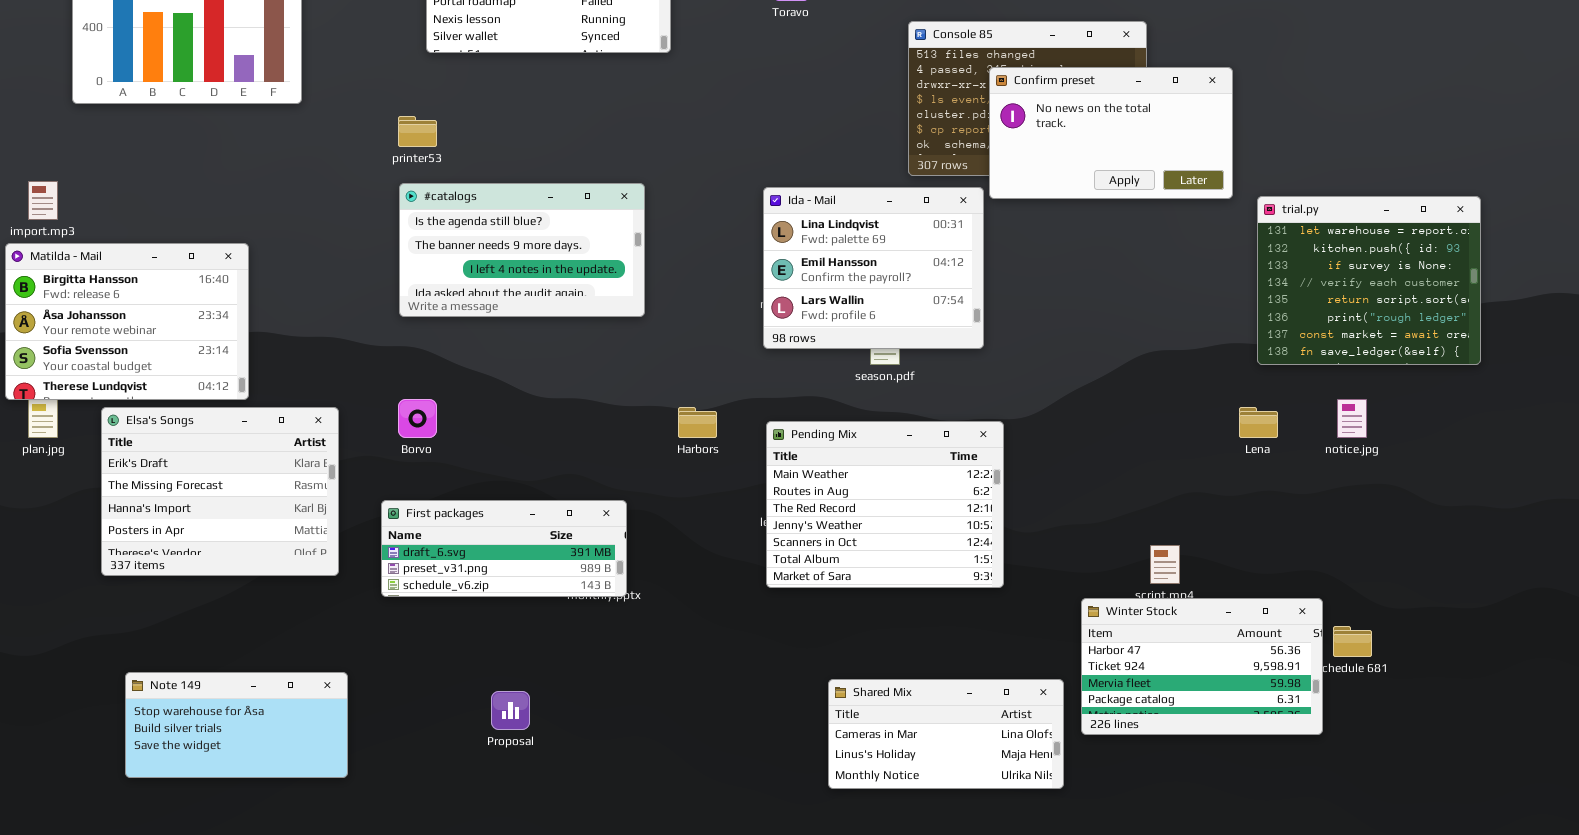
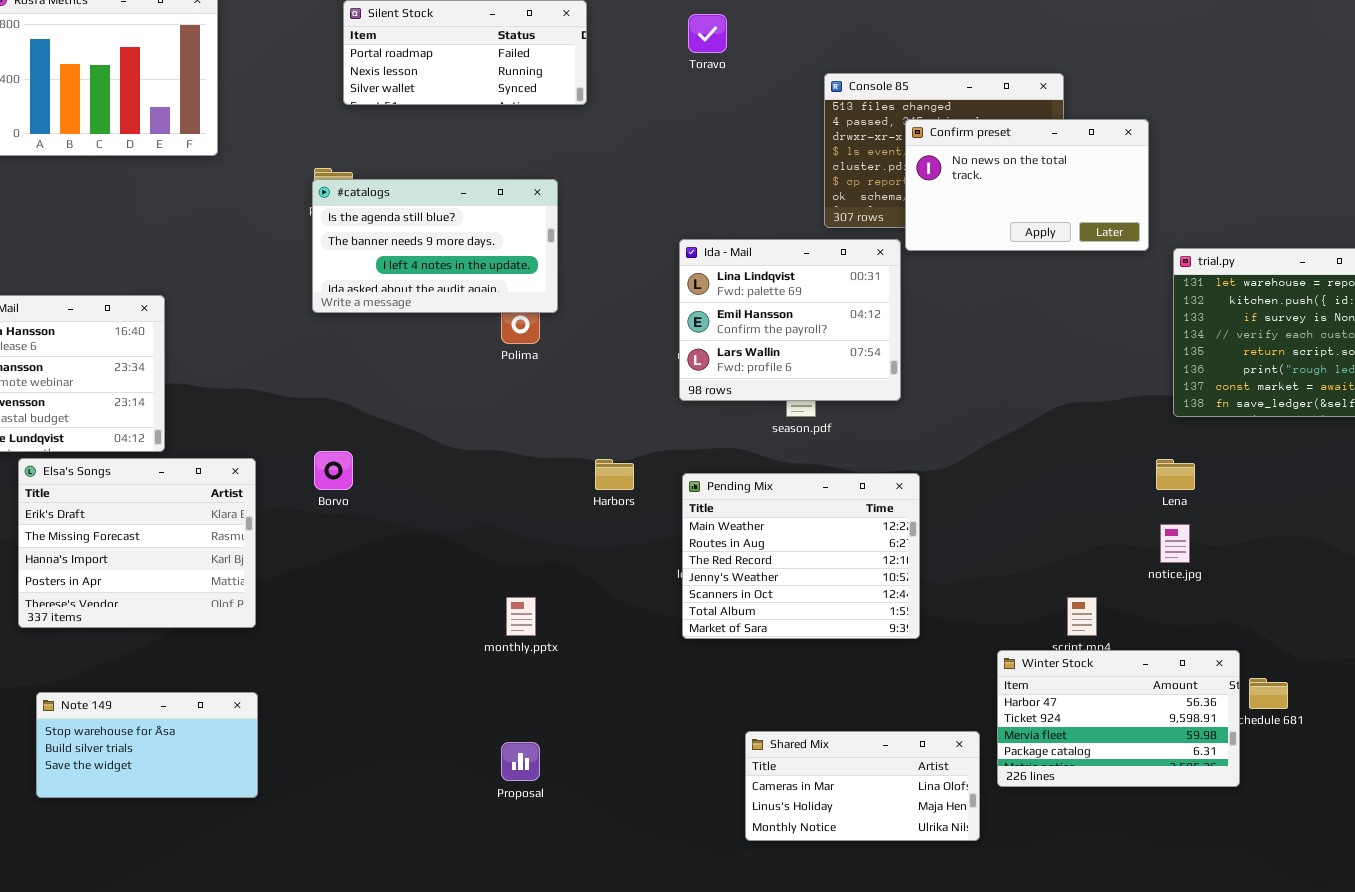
#catalogs: [399,183,645,317] -> [312,179,558,313], moved
notice.jpg: [1337,399,1367,438] -> [1160,524,1190,563], moved
First packages: [381,500,627,597] -> none, closed
Note 149: [125,672,348,778] -> [36,692,258,798], moved
Proposal: [491,691,530,730] -> [501,742,540,781], moved

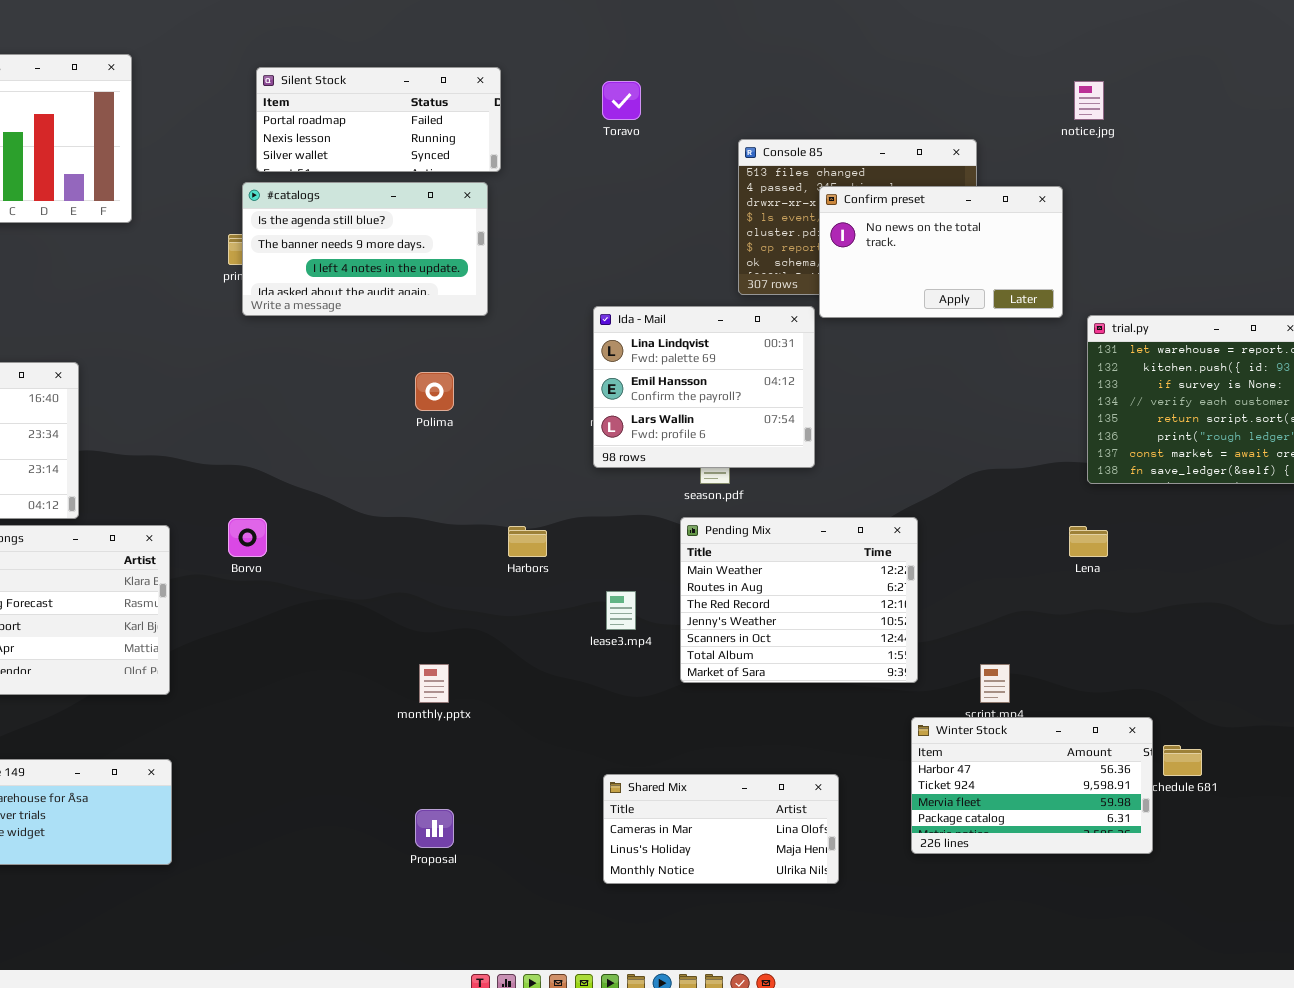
#catalogs: [312,179,558,313] -> [242,182,488,316], moved
Pending Mix: [682,473,920,639] -> [680,517,918,683], moved
notice.jpg: [1160,524,1190,563] -> [1074,81,1104,120], moved
Shared Mix: [745,731,980,841] -> [603,774,839,884], moved

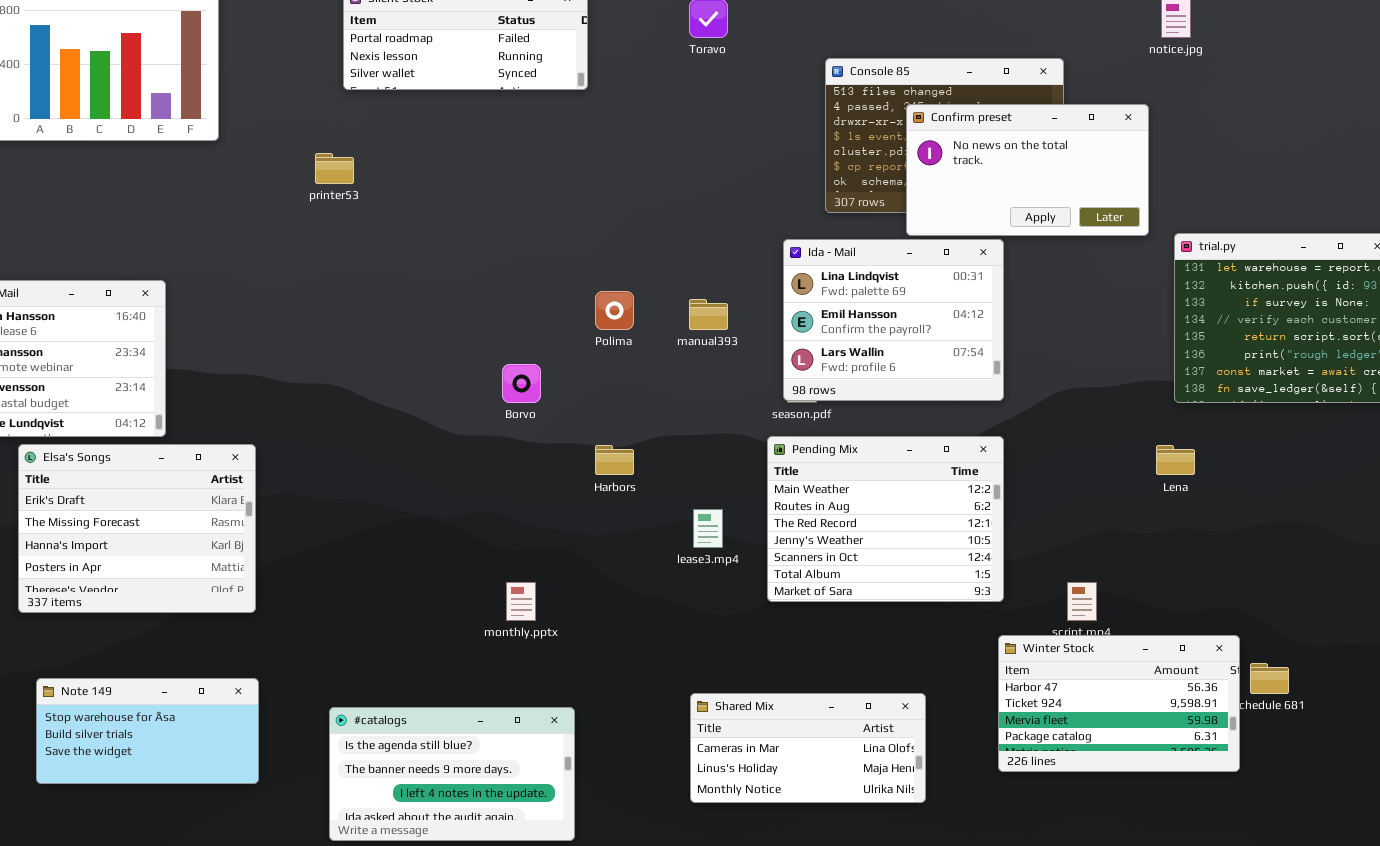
#catalogs: [242,182,488,316] -> [329,707,575,841], moved
Ida - Mail: [593,306,815,468] -> [783,239,1004,401], moved
Polima: [415,372,454,411] -> [595,291,634,330], moved
Borvo: [228,518,267,557] -> [502,364,541,403], moved

